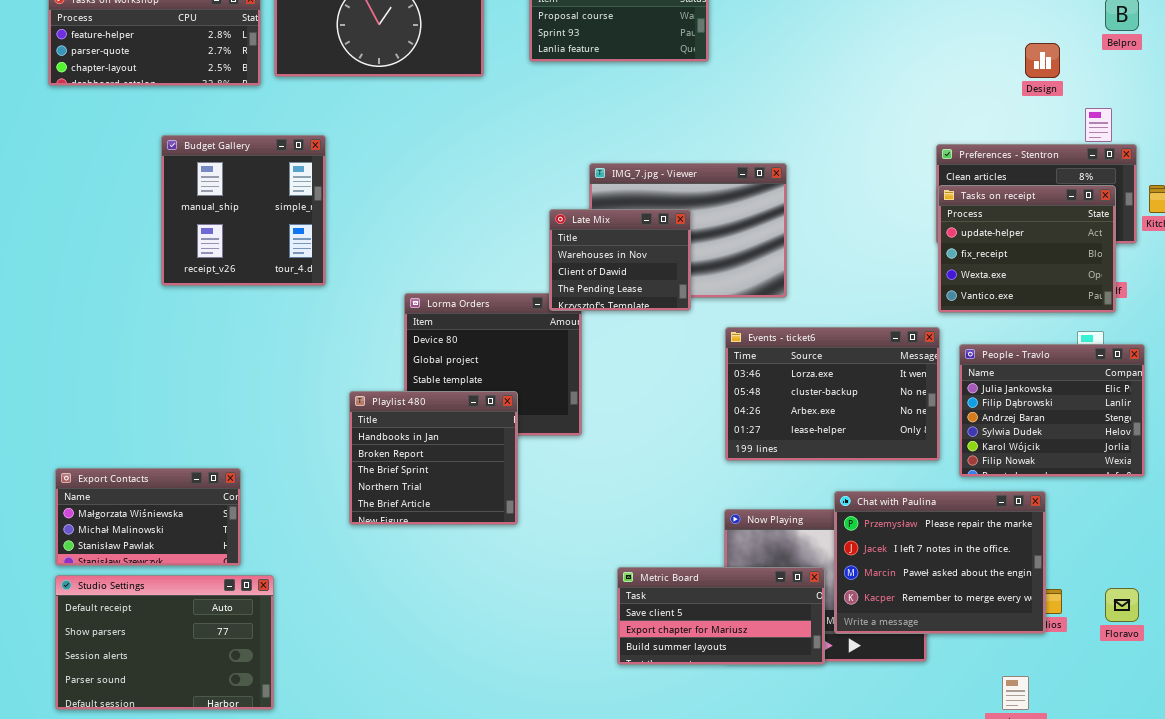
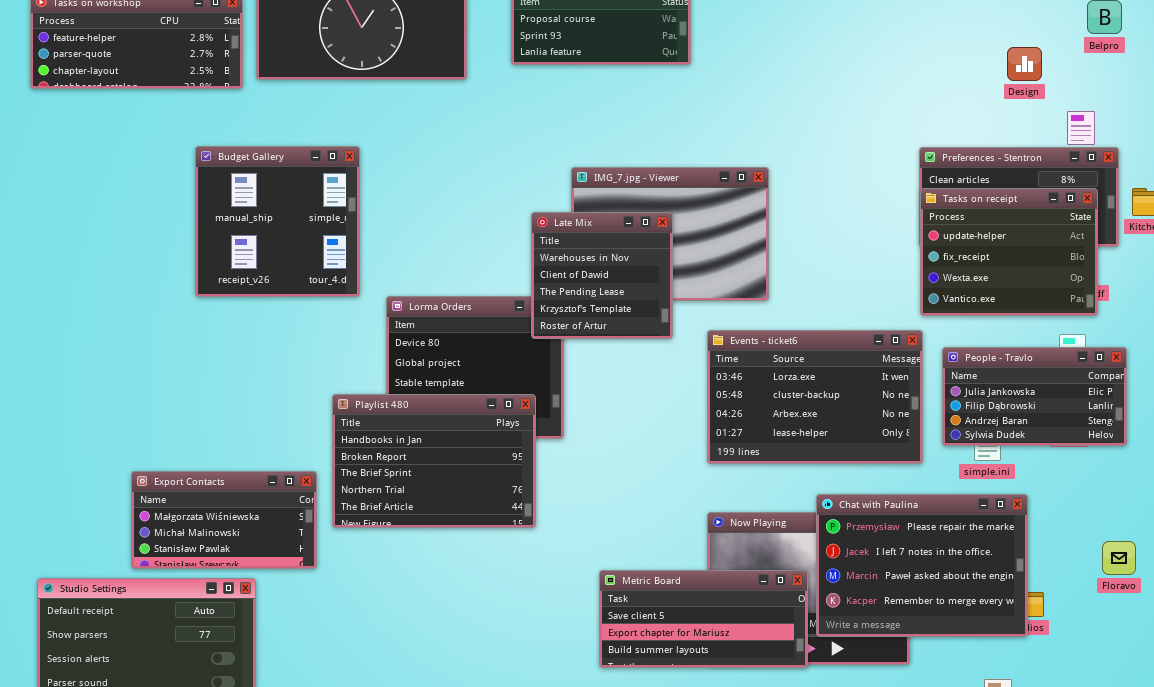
Budget Gallery: [161,135,326,286] -> [195,146,360,297], moved
Late Mix: [549,209,691,311] -> [531,212,673,339], resized
People - Travlo: [959,344,1145,477] -> [942,347,1127,446], resized
Playlist 480: [349,391,518,525] -> [332,394,536,528], resized
Export Contacts: [55,468,241,566] -> [131,471,317,569], moved
Floravo: [1105,588,1139,622] -> [1102,541,1136,575], moved

